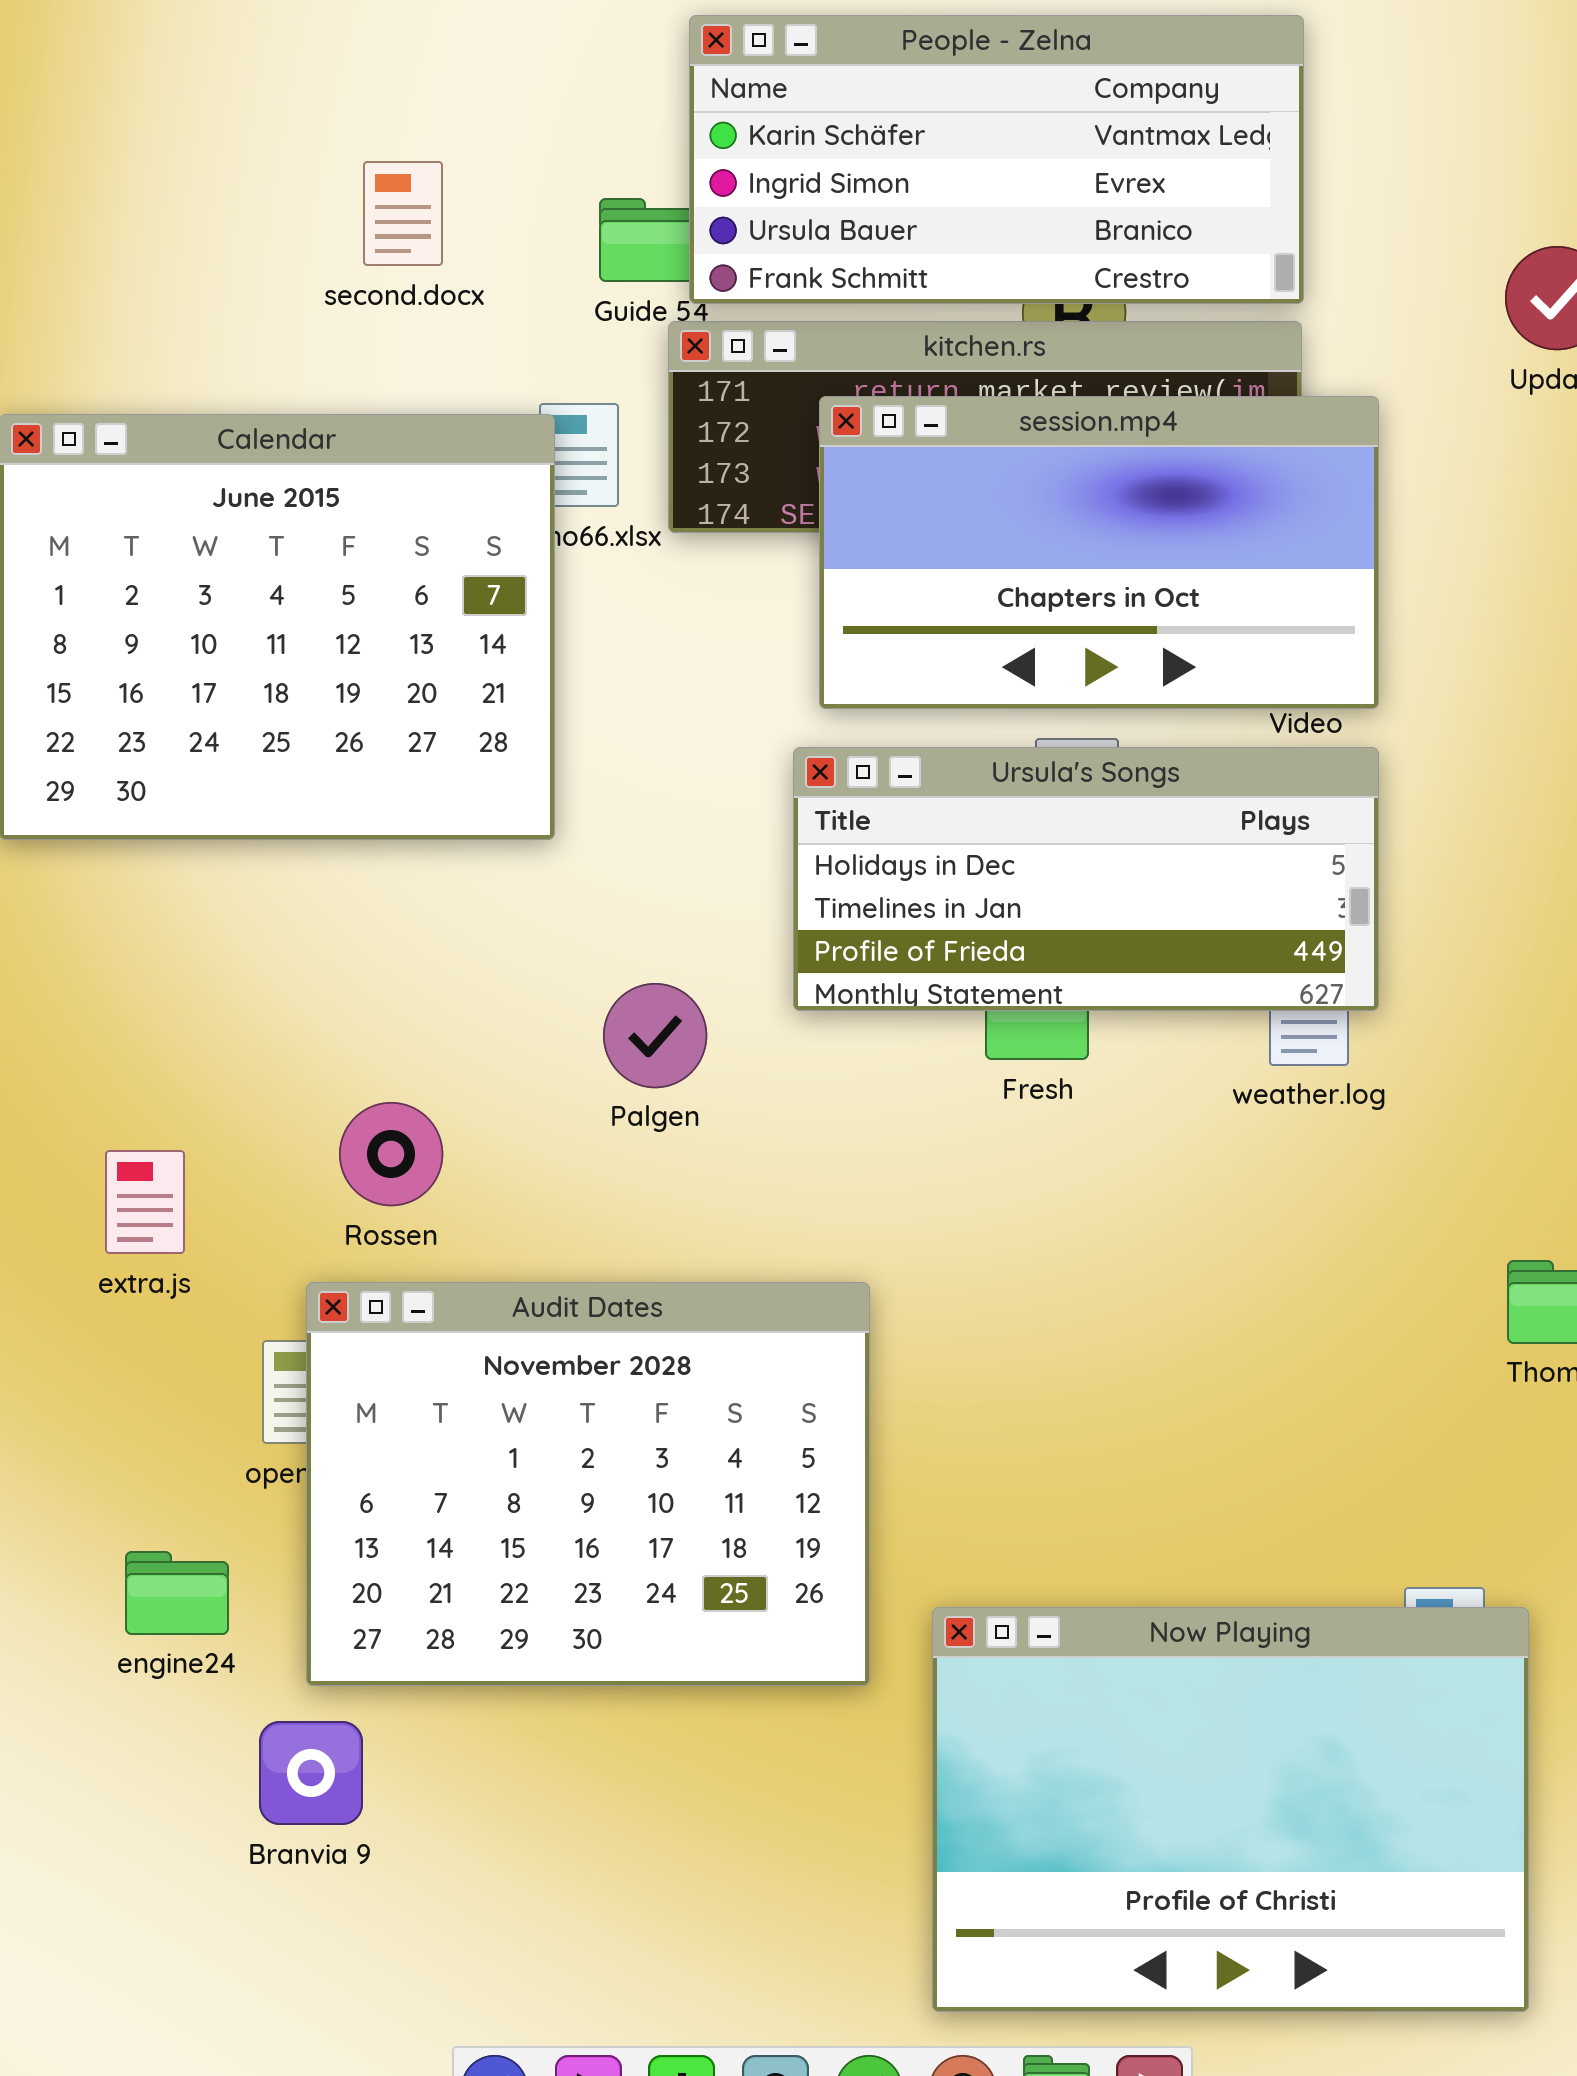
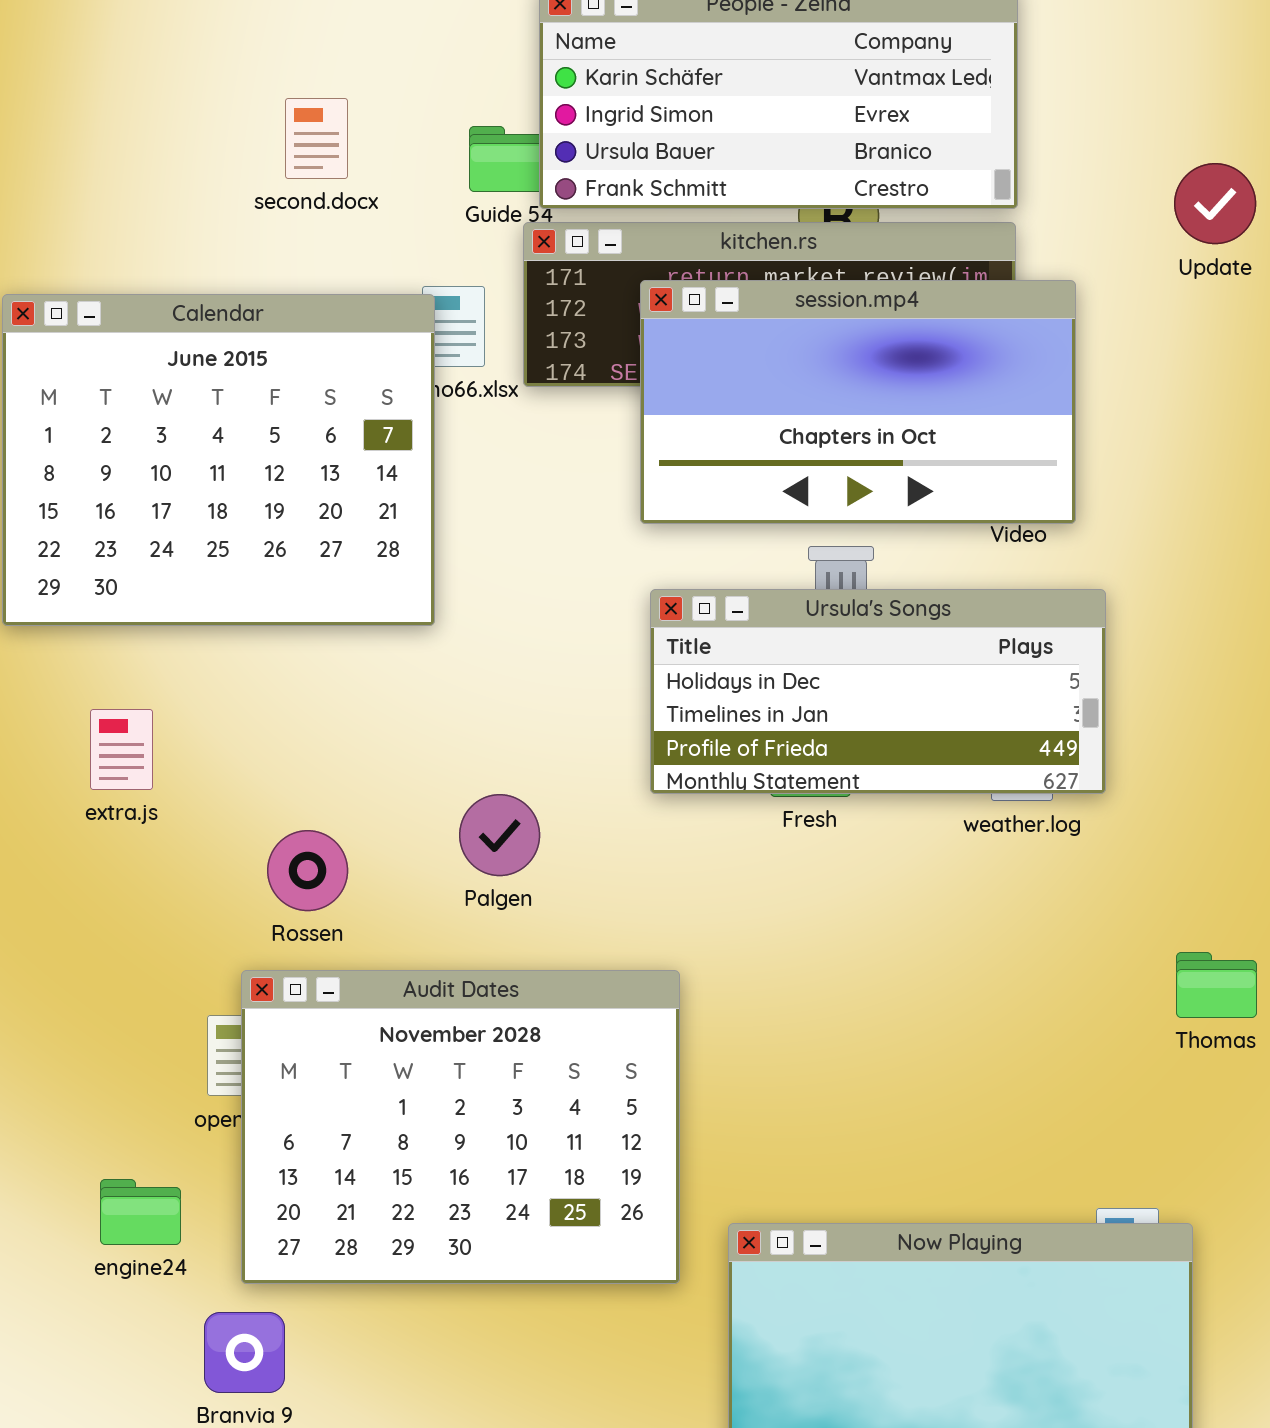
Ursula's Songs: [793,747,1379,1011] -> [650,589,1106,794], moved
Palgen: [603,983,707,1088] -> [459,794,540,876], moved
extra.js: [105,1150,185,1254] -> [90,709,153,790], moved

